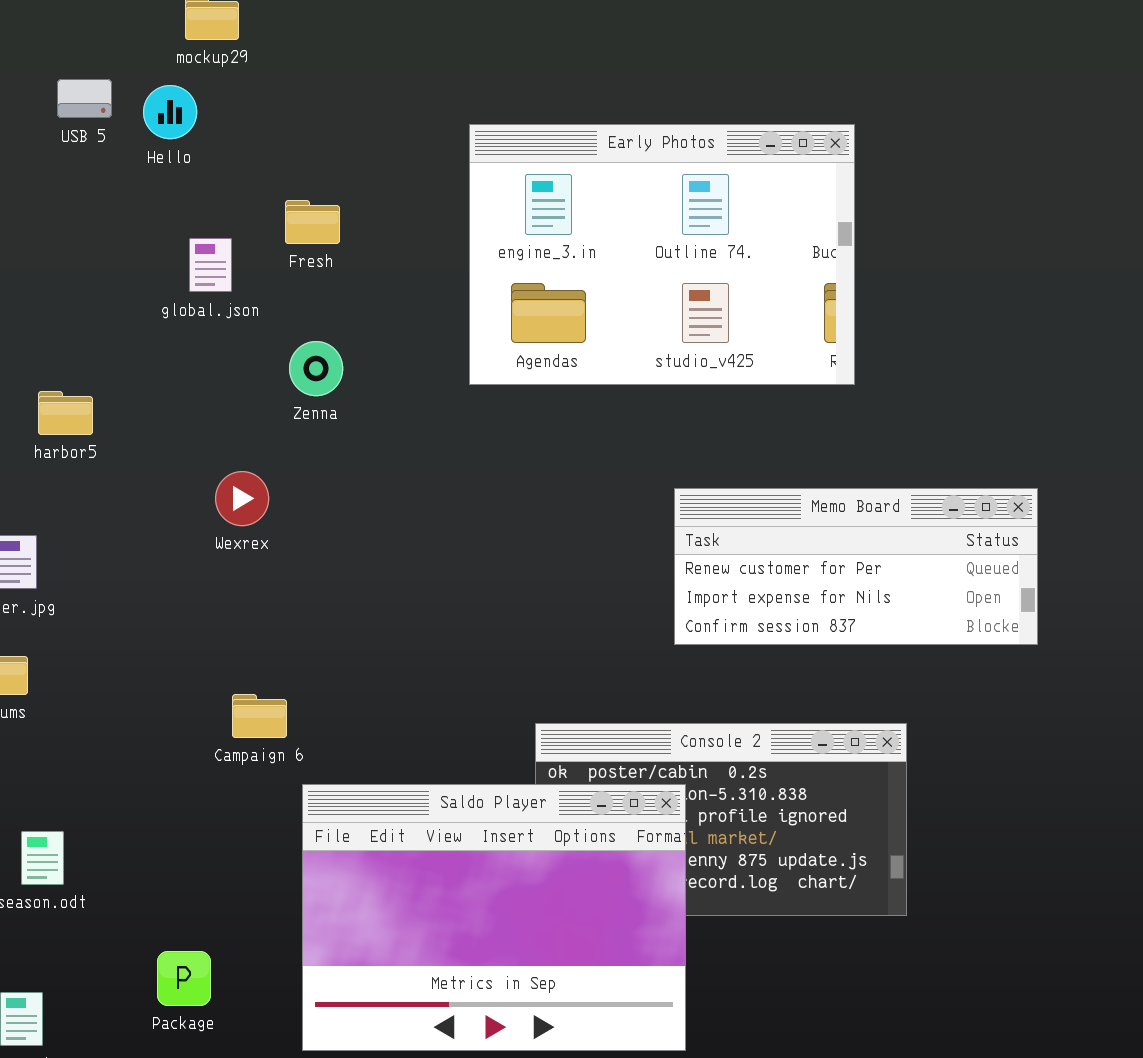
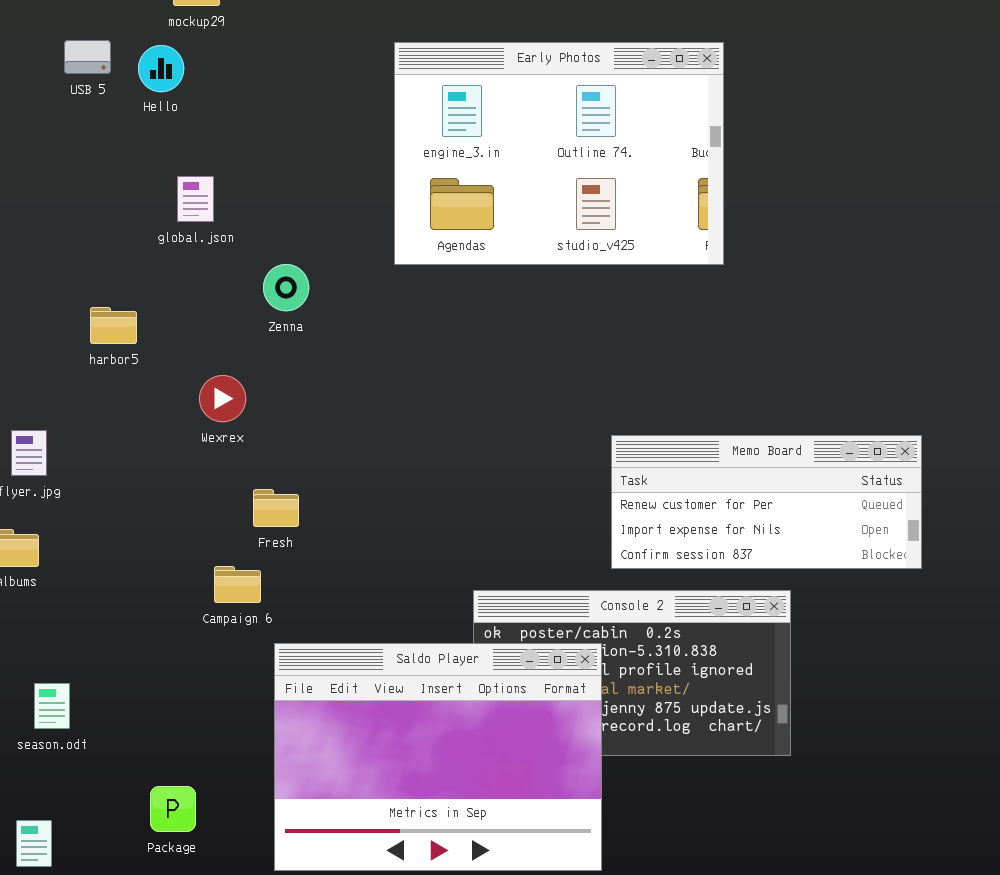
Early Photos: [469,124,855,385] -> [394,42,724,265], moved
Fresh: [285,200,340,244] -> [253,489,299,527], moved
harbor5: [38,391,93,435] -> [90,307,137,344], moved
Memo Board: [674,488,1038,645] -> [611,435,922,569], moved

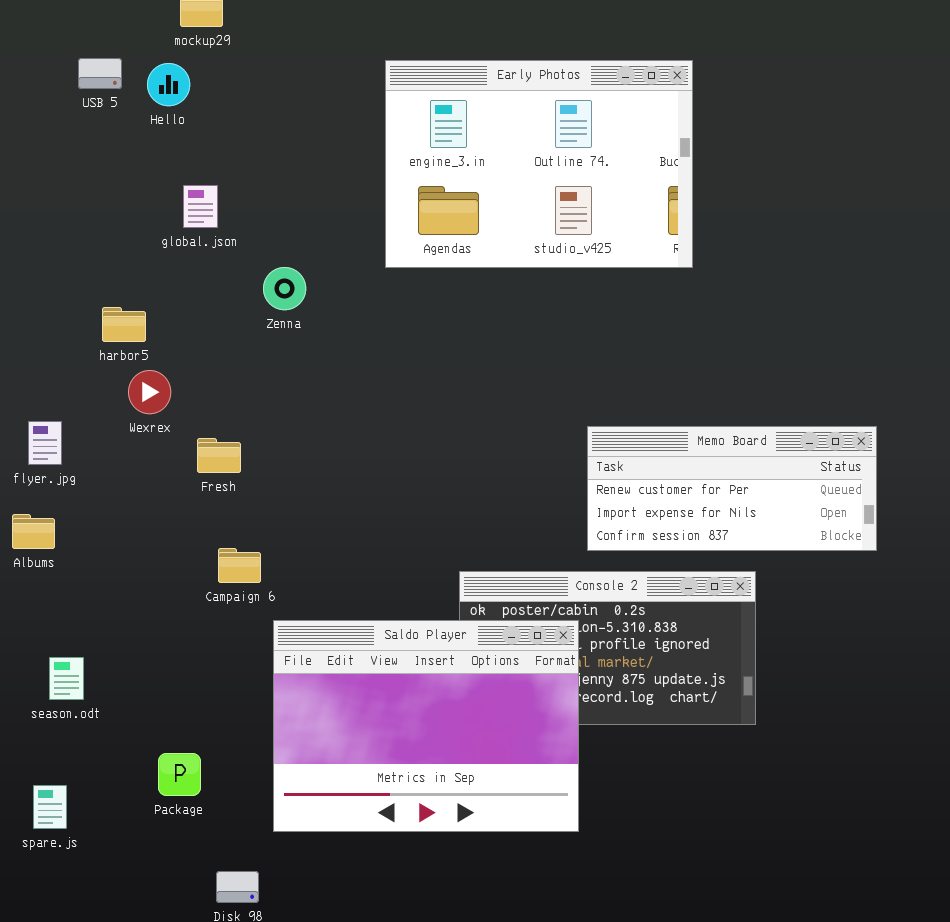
Wexrex: [199,375,246,422] -> [128,370,171,414], moved
Fresh: [253,489,299,527] -> [197,438,241,473], moved

